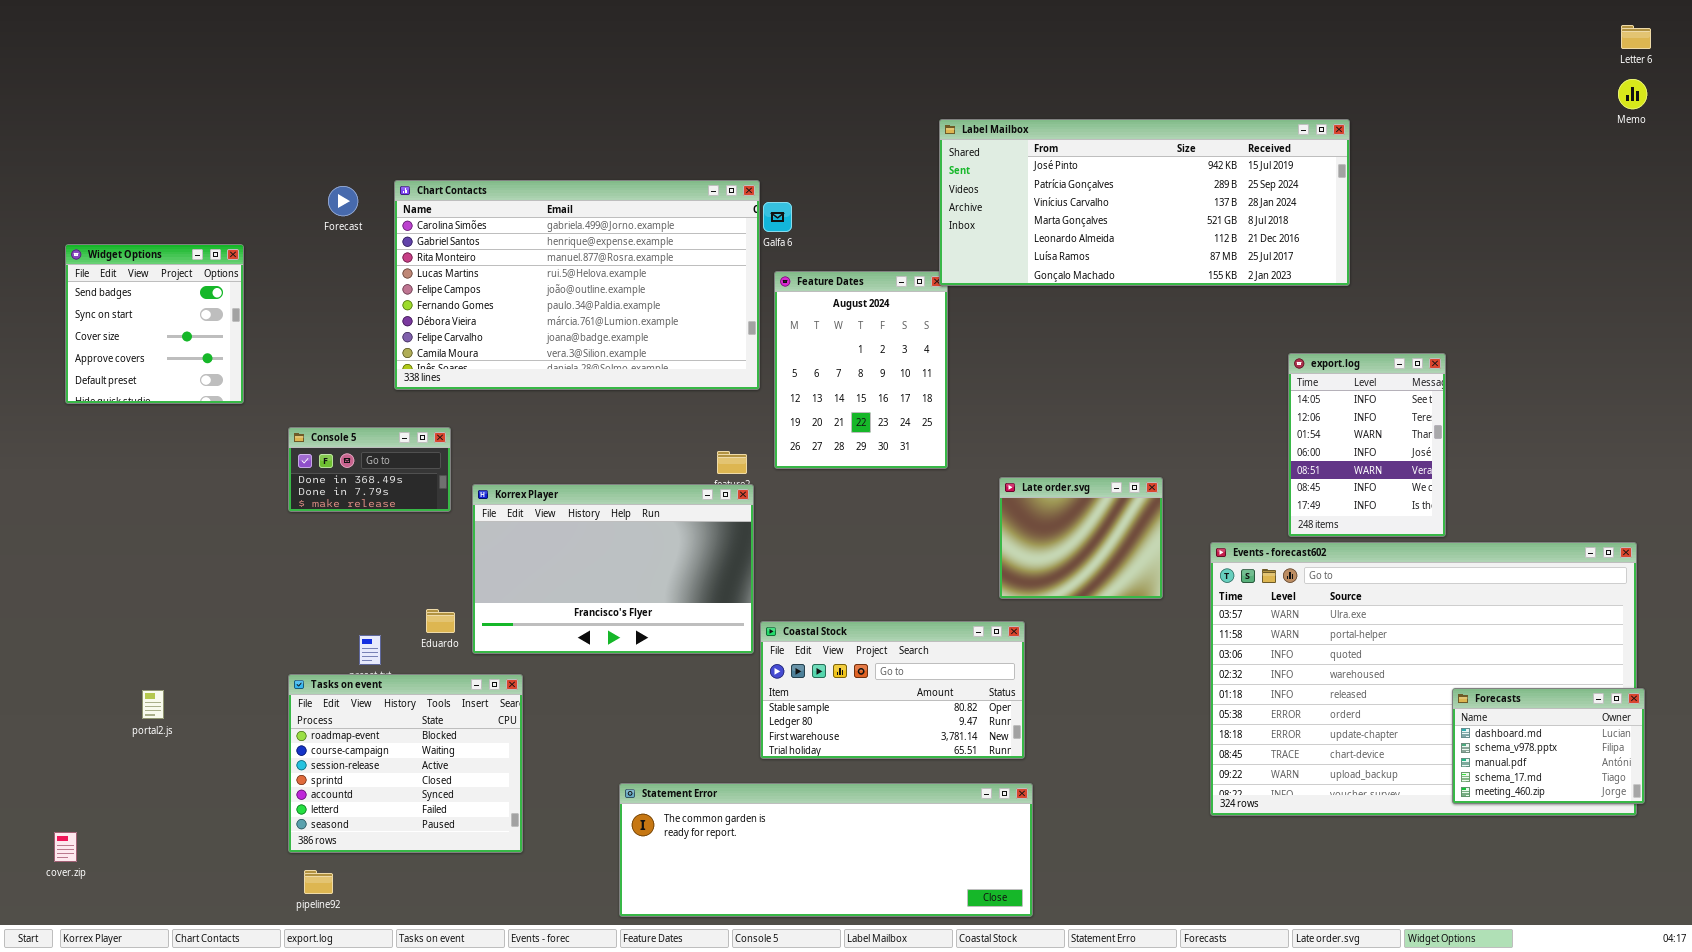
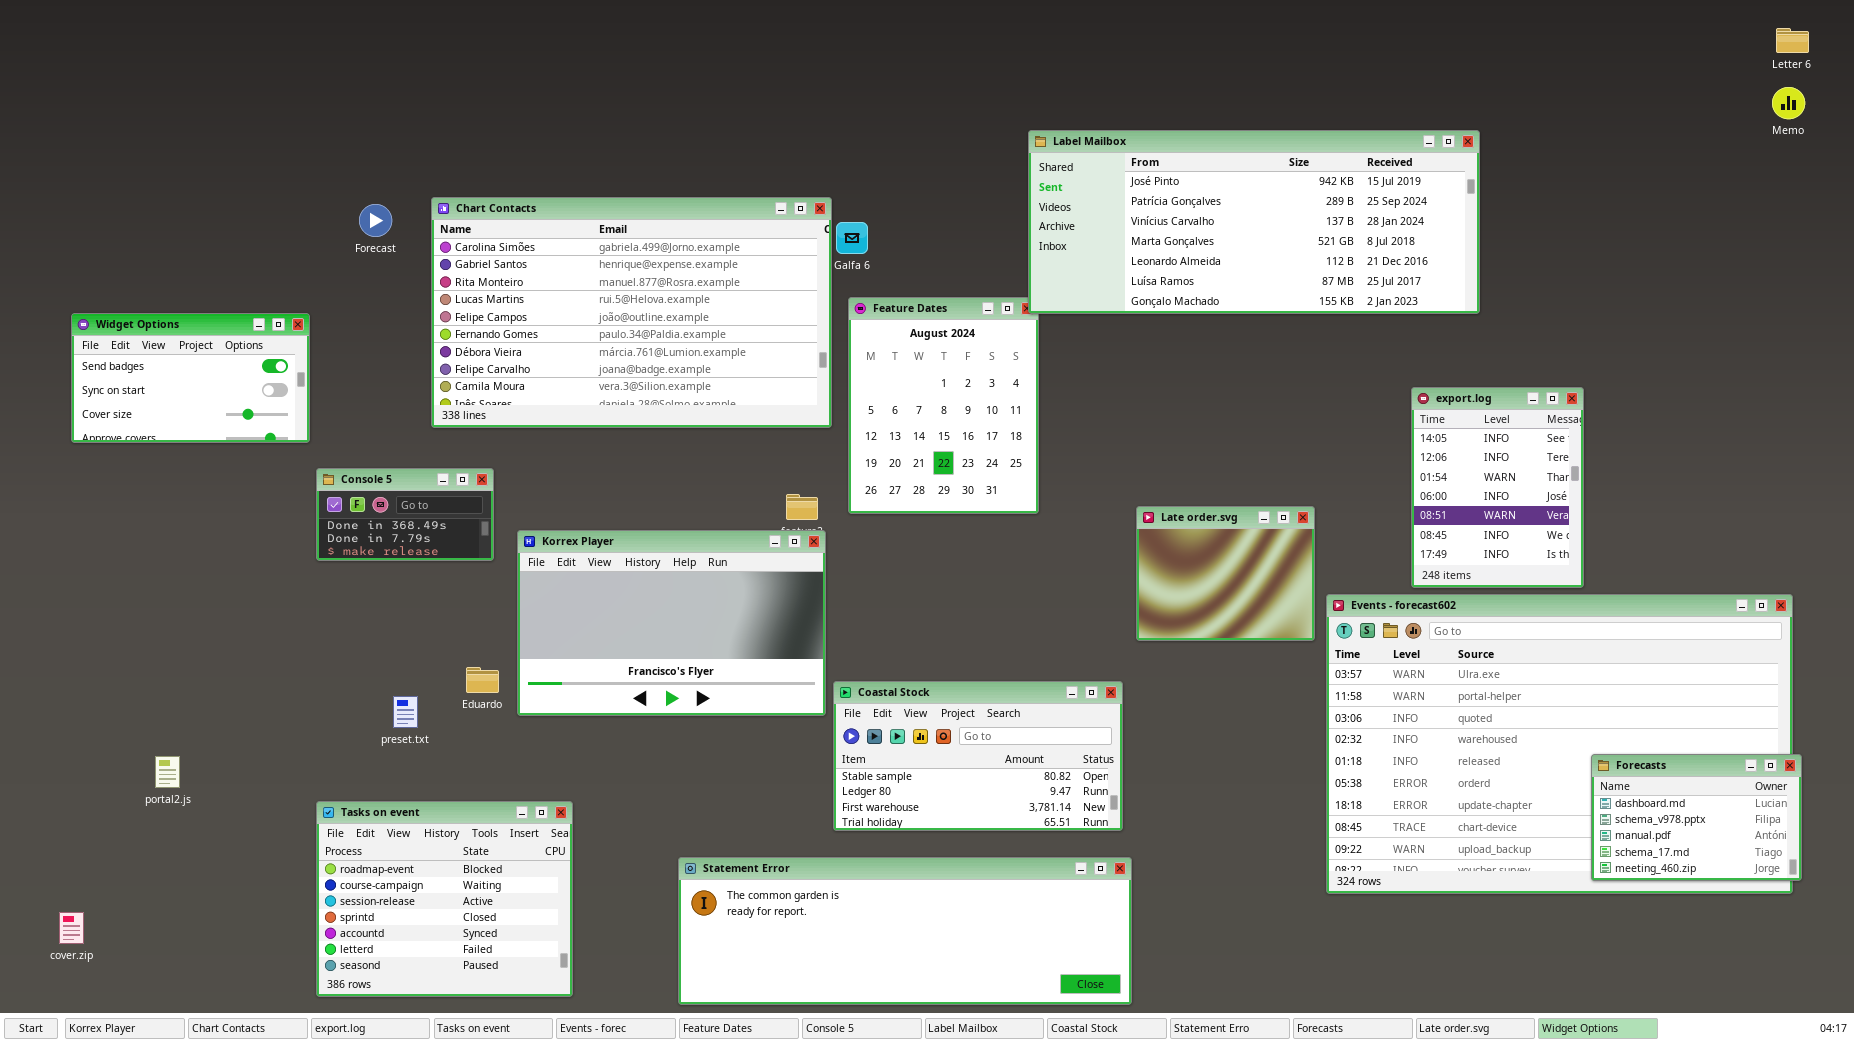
Widget Options: [65,244,244,404] -> [71,313,310,443], resized
Late order.svg: [999,477,1163,599] -> [1136,506,1315,641], moved
Tasks on event: [288,674,523,853] -> [316,801,573,997], moved

